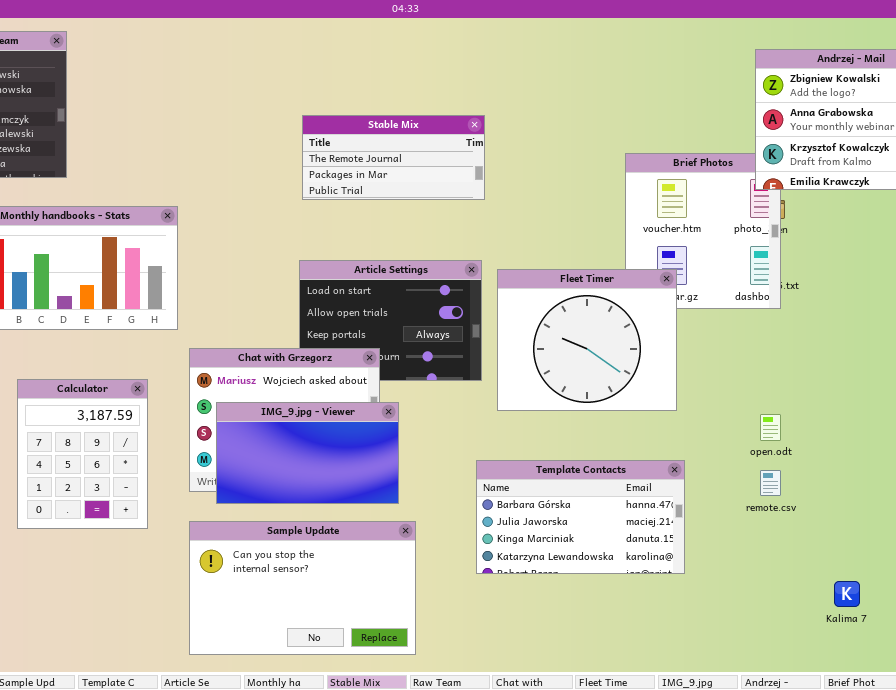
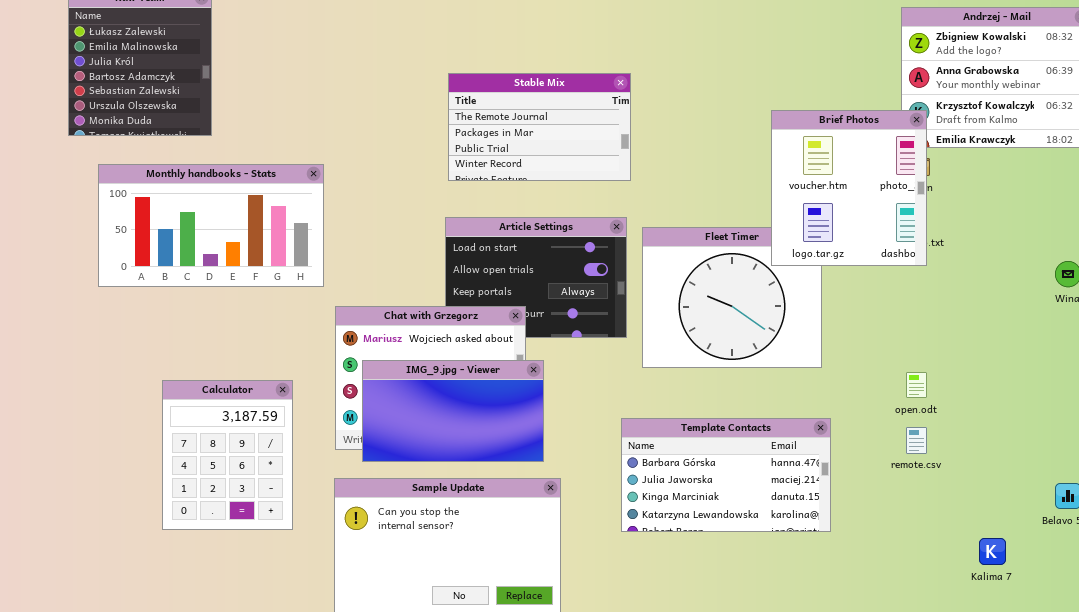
Stable Mix: [302,115,485,200] -> [448,73,631,181], resized
Brief Photos: [625,153,781,309] -> [771,110,927,266], raised
Calculator: [17,379,148,529] -> [162,380,293,530], moved

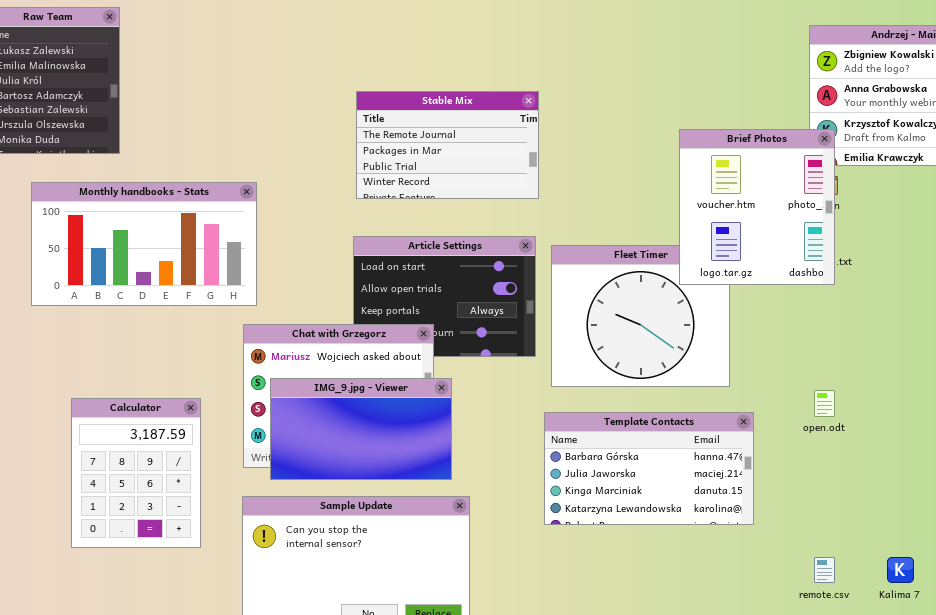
Monthly handbooks - Stats: [98,164,324,287] -> [31,182,257,306], moved
Template Contacts: [621,418,831,532] -> [544,412,754,525], moved
remote.csv: [906,427,927,454] -> [814,557,835,583], moved

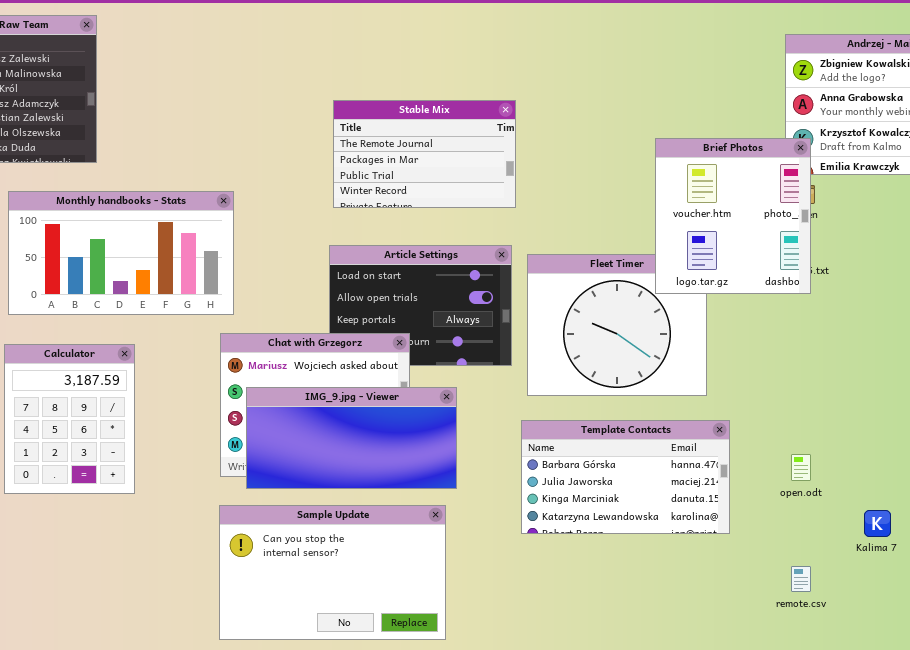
IMG_9.jpg - Viewer: [270,378,452,480] -> [246,387,457,489], resized
open.odt: [814,390,835,417] -> [791,454,811,481], moved
Calculator: [71,398,201,548] -> [4,344,135,494], moved
Kalima 7: [887,557,914,583] -> [864,510,891,537], moved

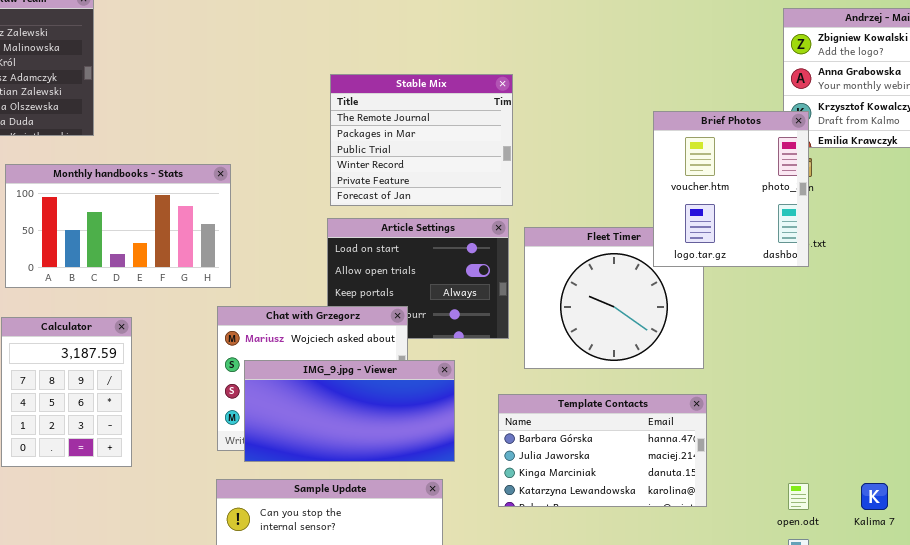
Stable Mix: [333,100,516,208] -> [330,74,513,206], resized
Template Contacts: [521,420,730,534] -> [498,394,707,507], moved
open.odt: [791,454,811,481] -> [788,483,809,510], moved

